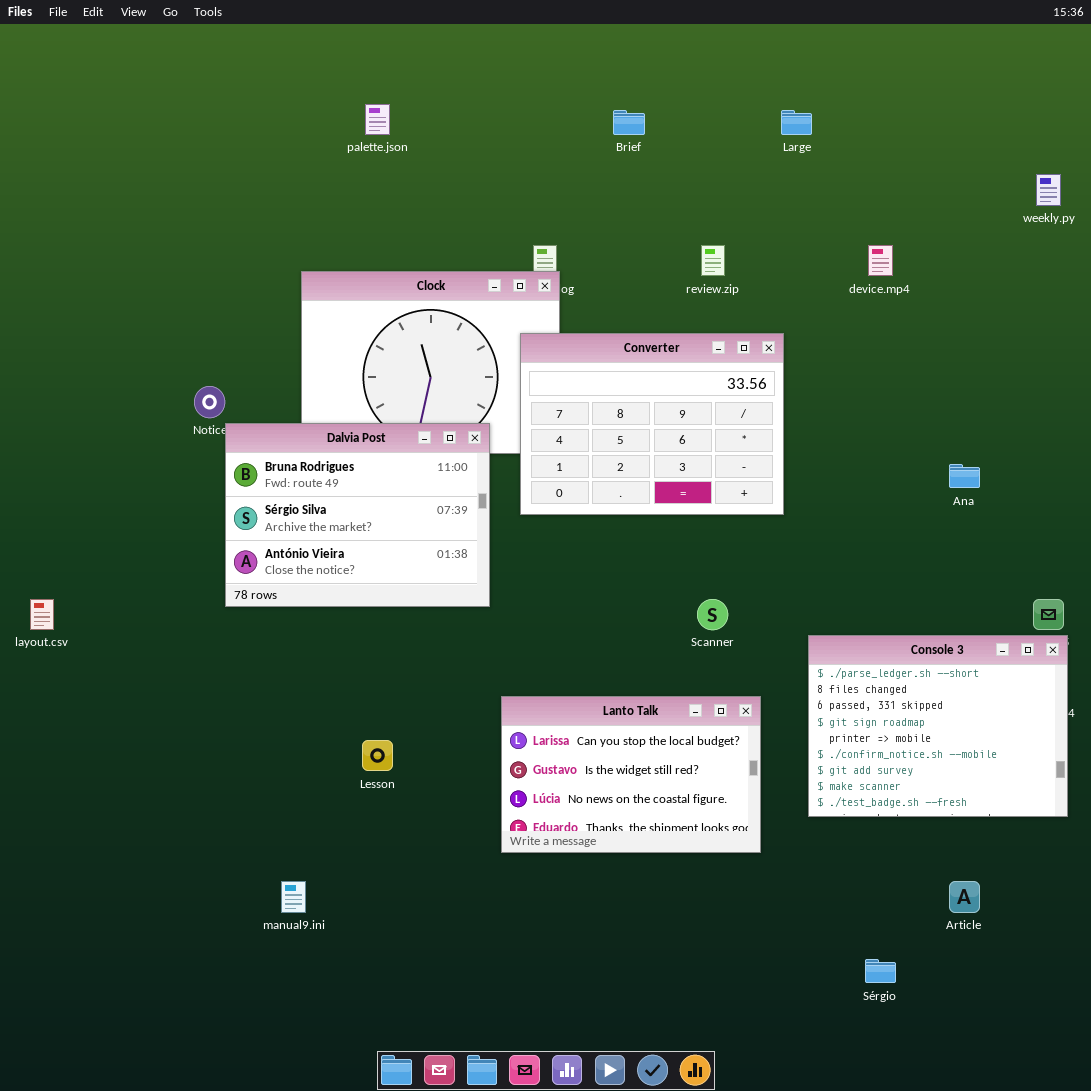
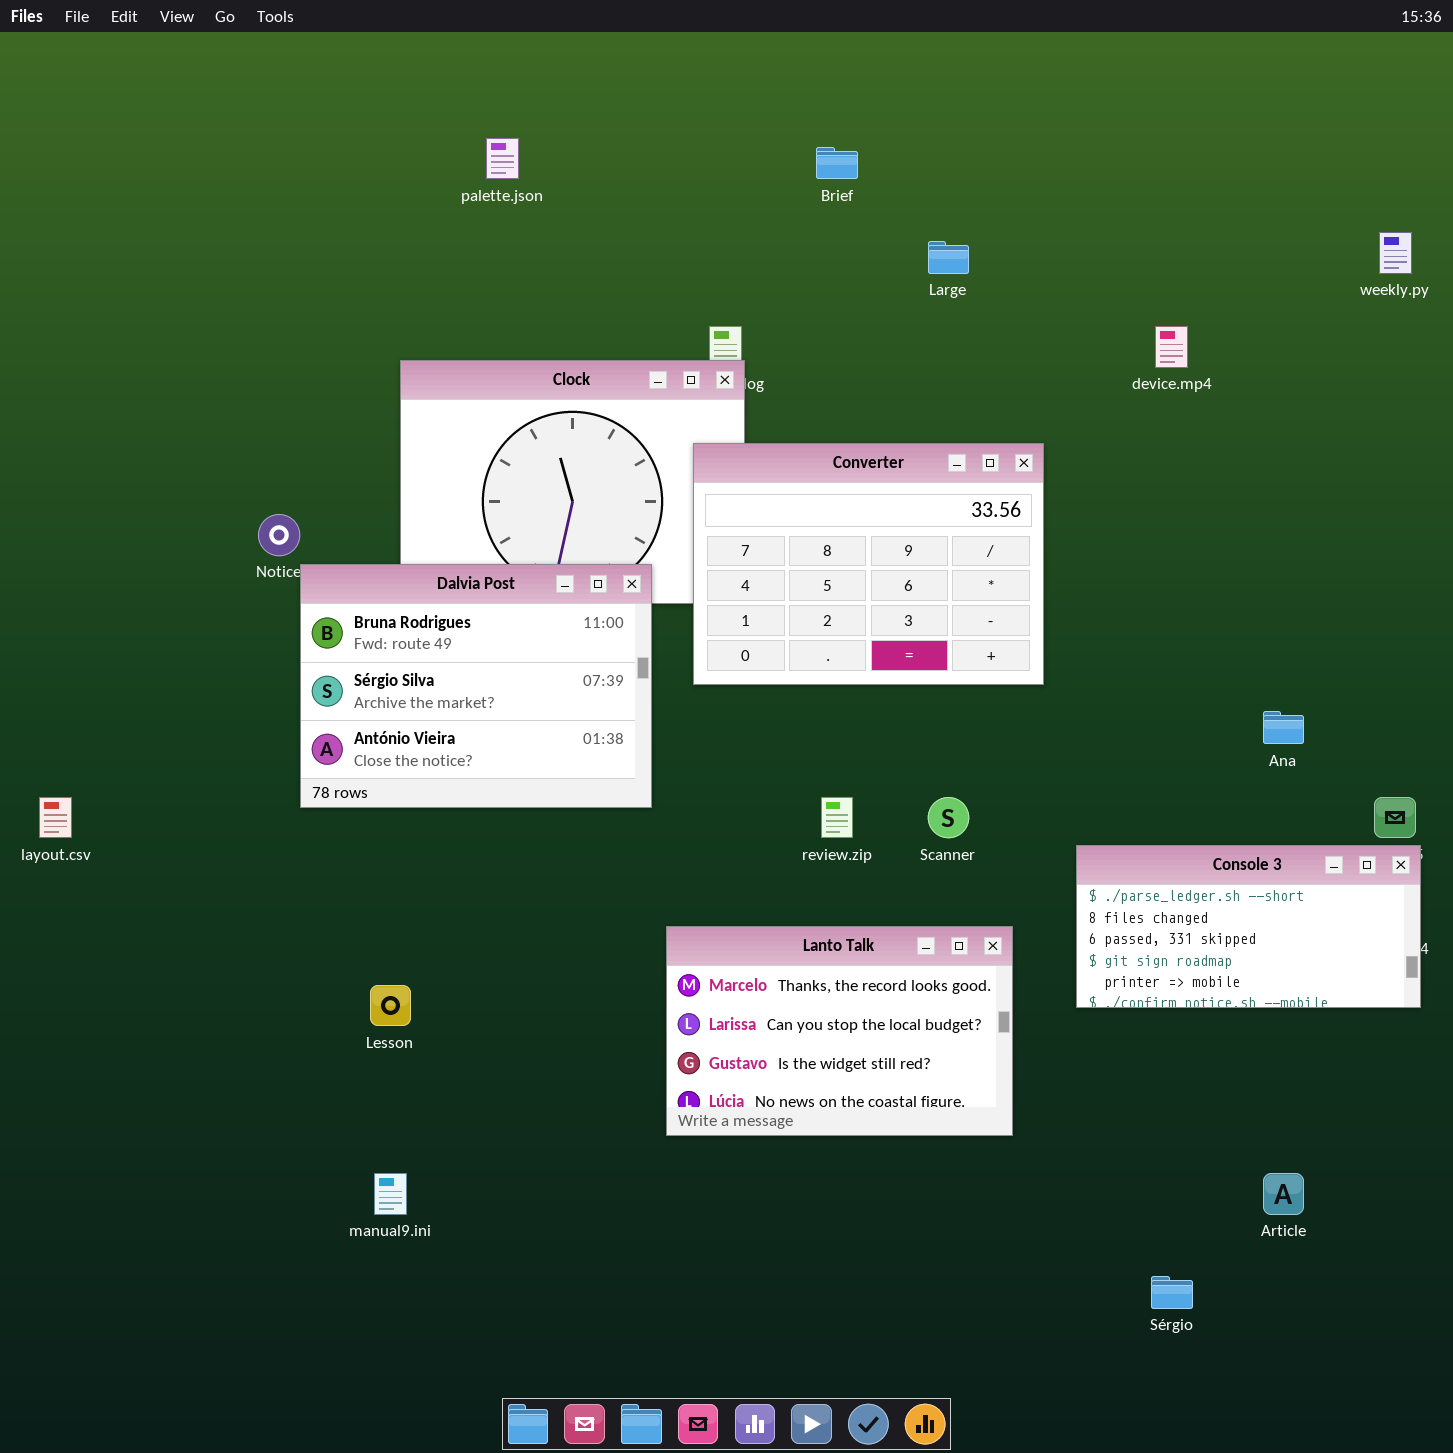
Large: [781,110,812,135] -> [928,241,969,274], moved
review.zip: [701,245,725,276] -> [821,797,853,838], moved
Ana: [949,464,980,488] -> [1263,711,1304,744], moved
Console 3: [808,635,1068,817] -> [1076,845,1421,1008], resized
Lanto Talk: [501,696,761,853] -> [666,926,1013,1136], scrolled up 1 row
Lesson: [362,740,393,771] -> [370,985,411,1026], moved

